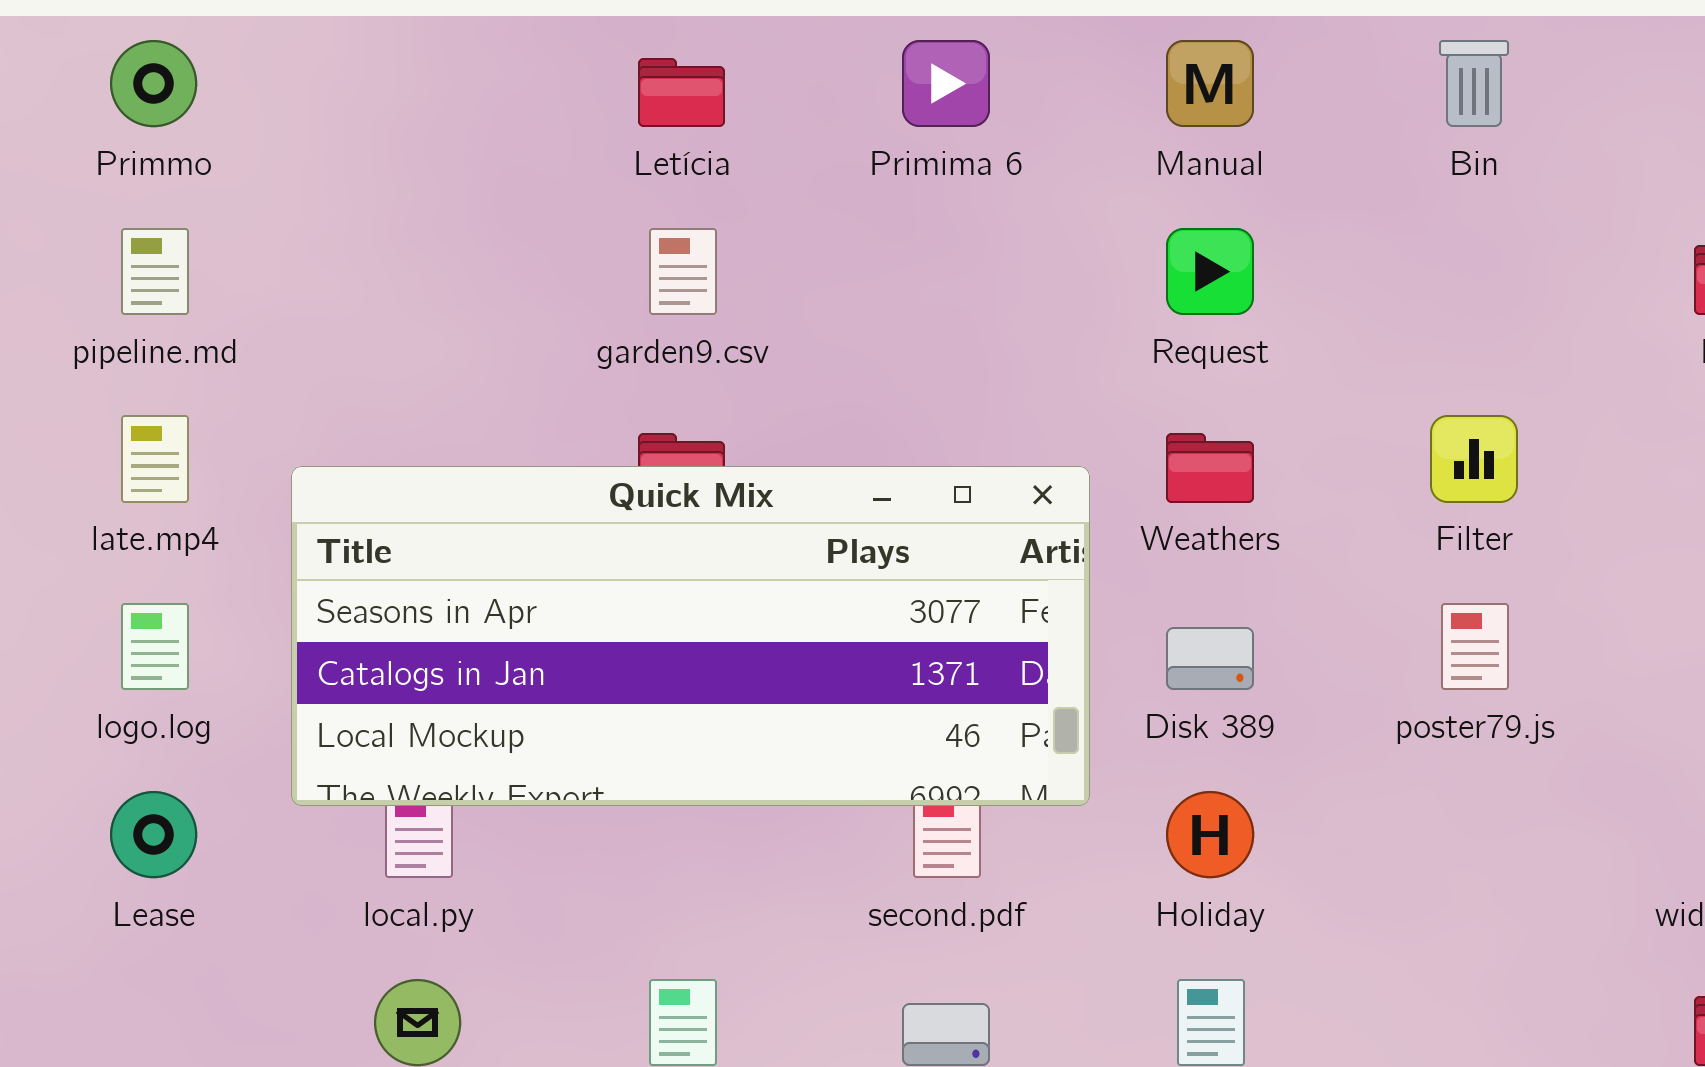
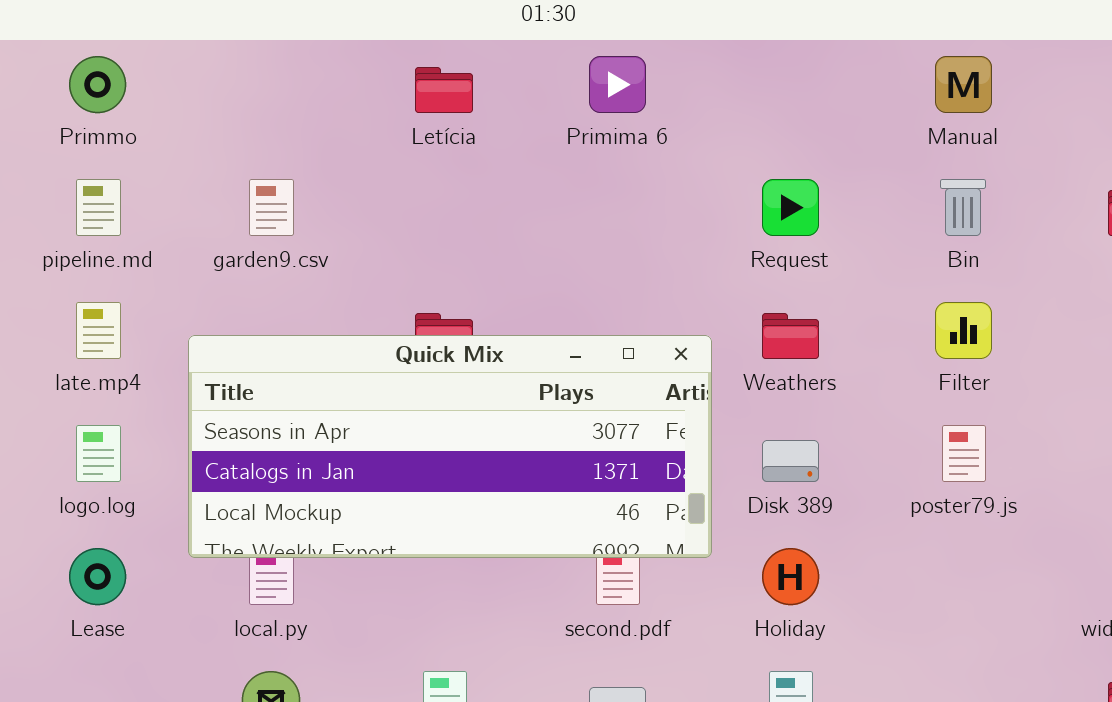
Manual: [1166,40,1254,127] -> [935,56,992,113], moved
Bin: [1439,40,1509,127] -> [940,179,986,236], moved
garden9.csv: [649,228,717,315] -> [249,179,294,236], moved

